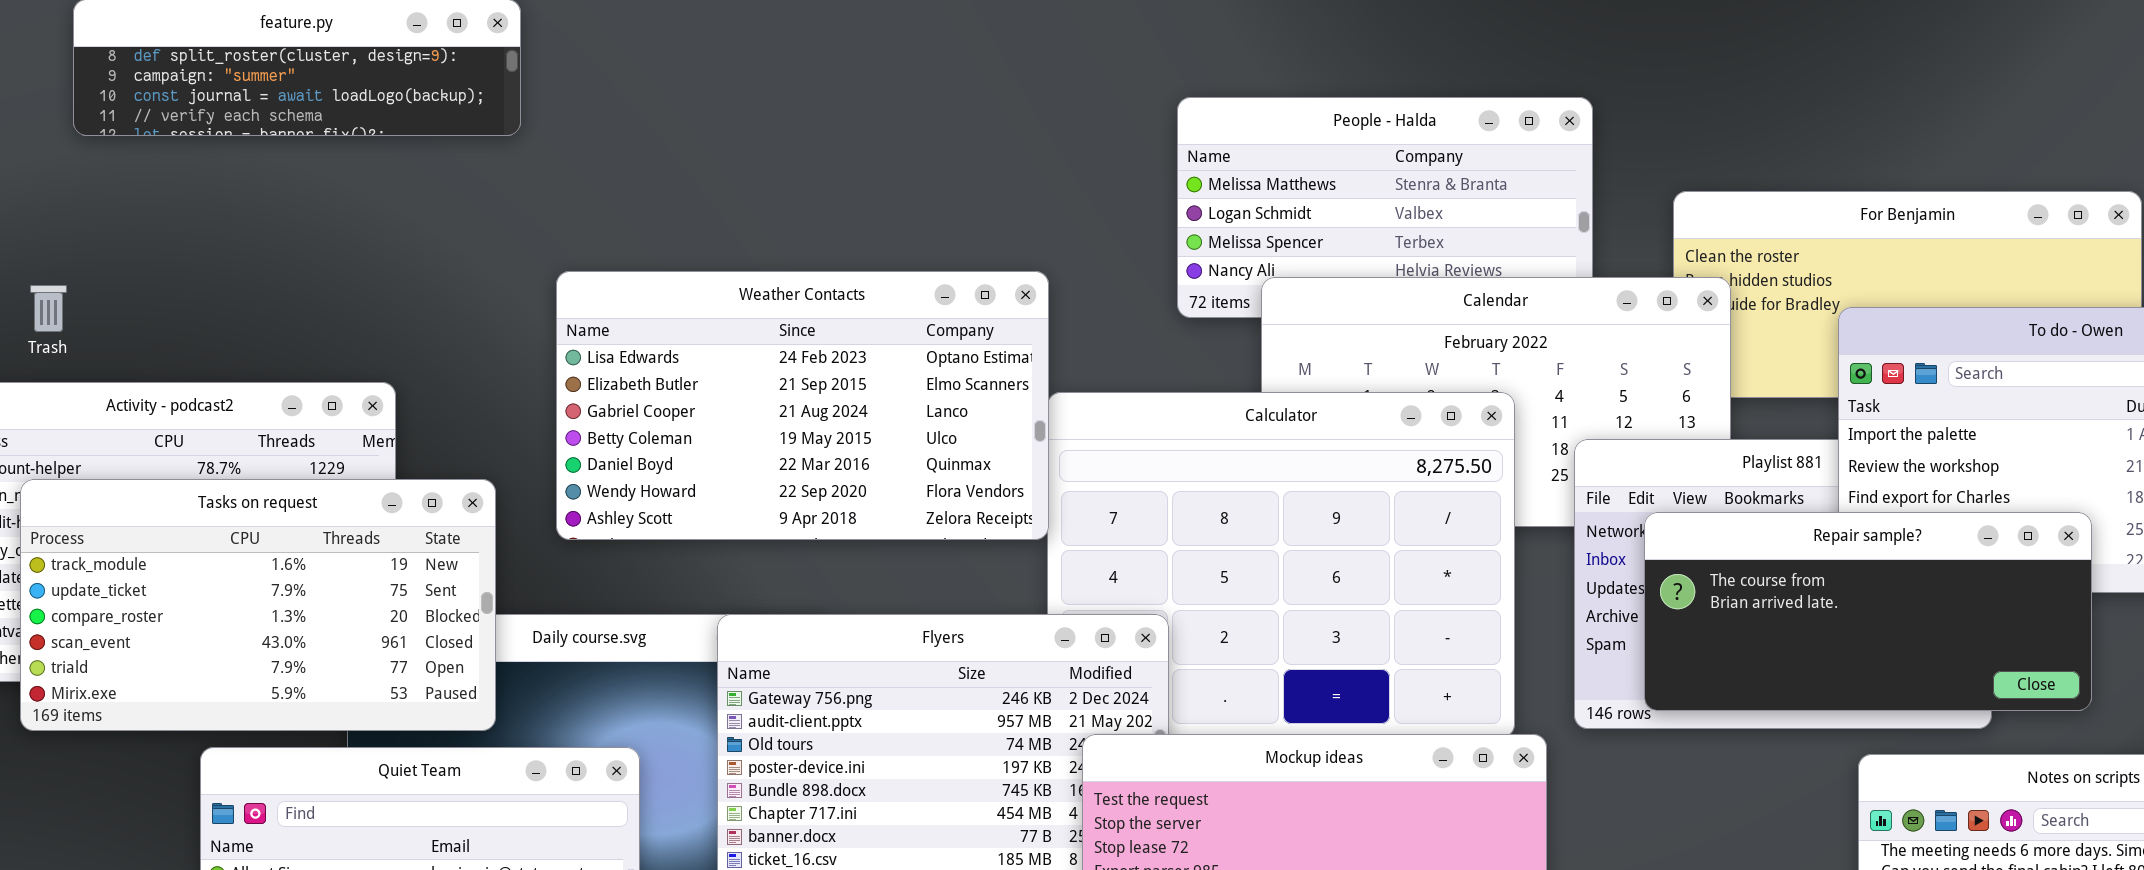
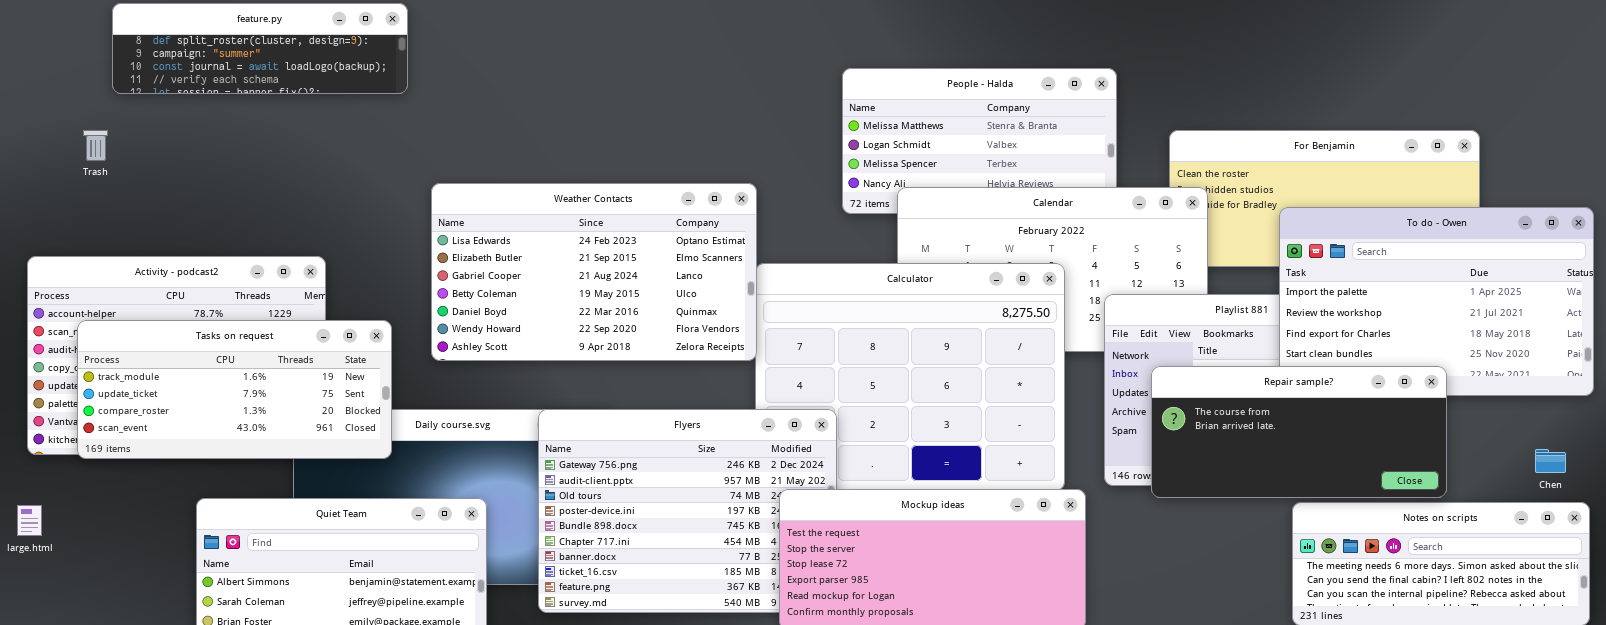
Trash: [30,285,67,332] -> [83,130,108,161], moved
Tasks on request: [20,479,496,731] -> [77,320,392,459], resized
Repair sample?: [1644,512,2092,711] -> [1151,366,1447,498], moved

